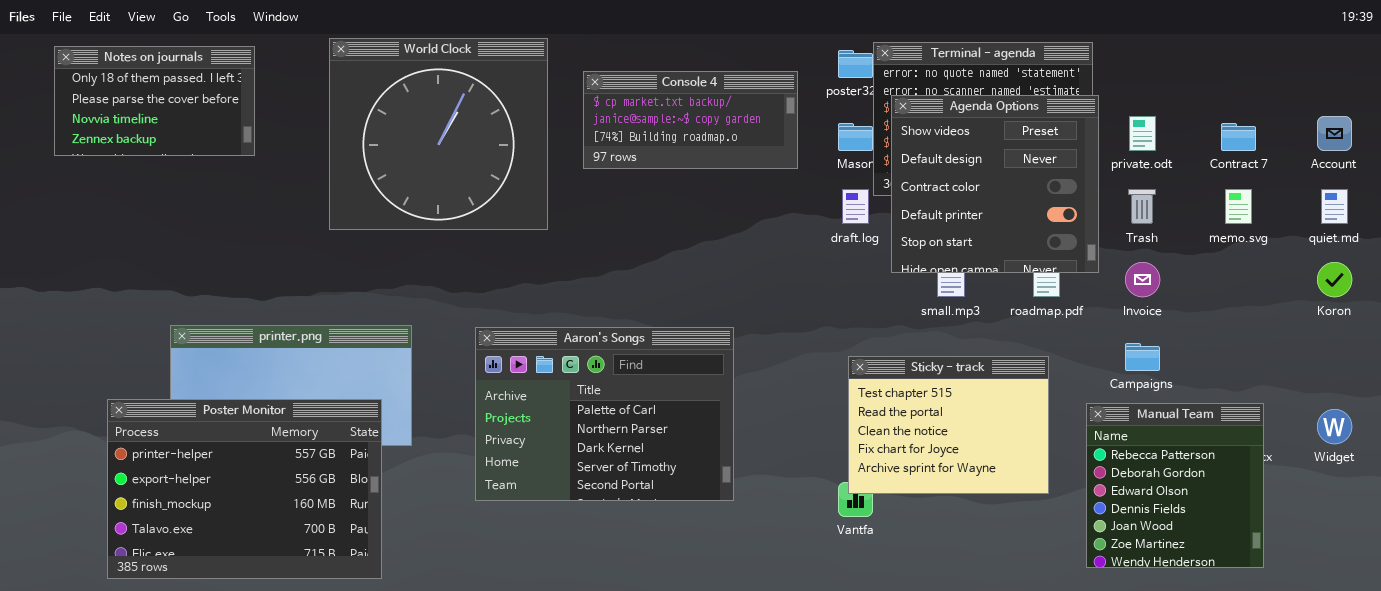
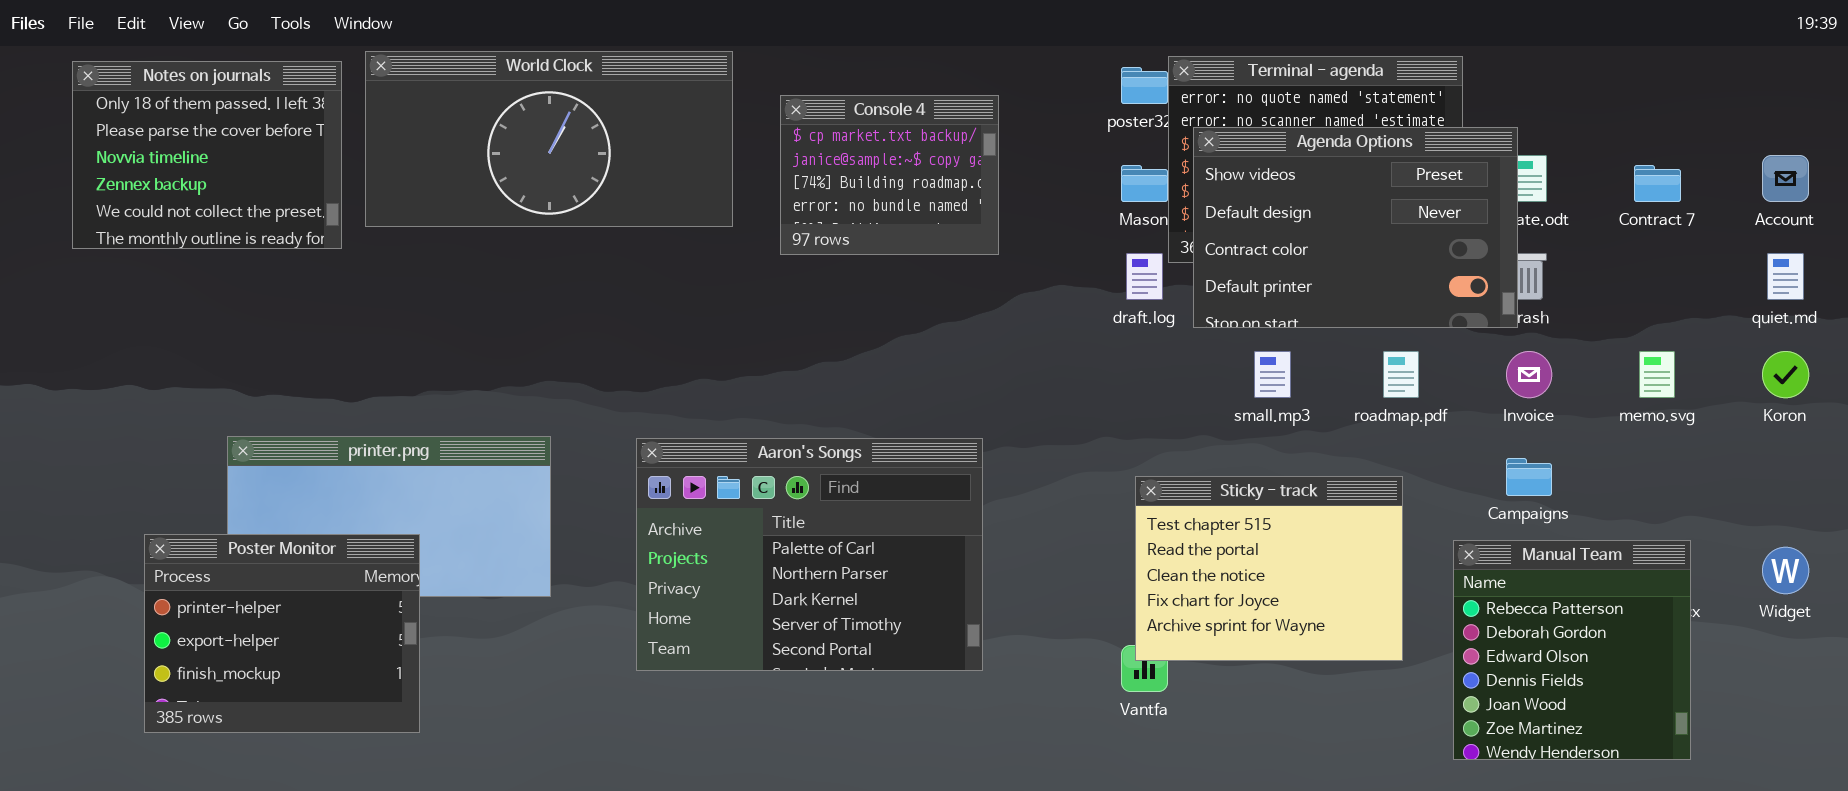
World Clock: [329,38,548,230] -> [365,51,733,227], resized
Notes on journals: [54,46,255,156] -> [72,61,342,249], resized
Console 4: [583,71,798,169] -> [780,95,999,255], resized
Agenda Options: [891,95,1099,273] -> [1193,127,1518,328], resized
memo.svg: [1225,189,1252,224] -> [1639,351,1675,398], moved
Poster Monitor: [107,399,382,579] -> [144,534,420,733], resized

